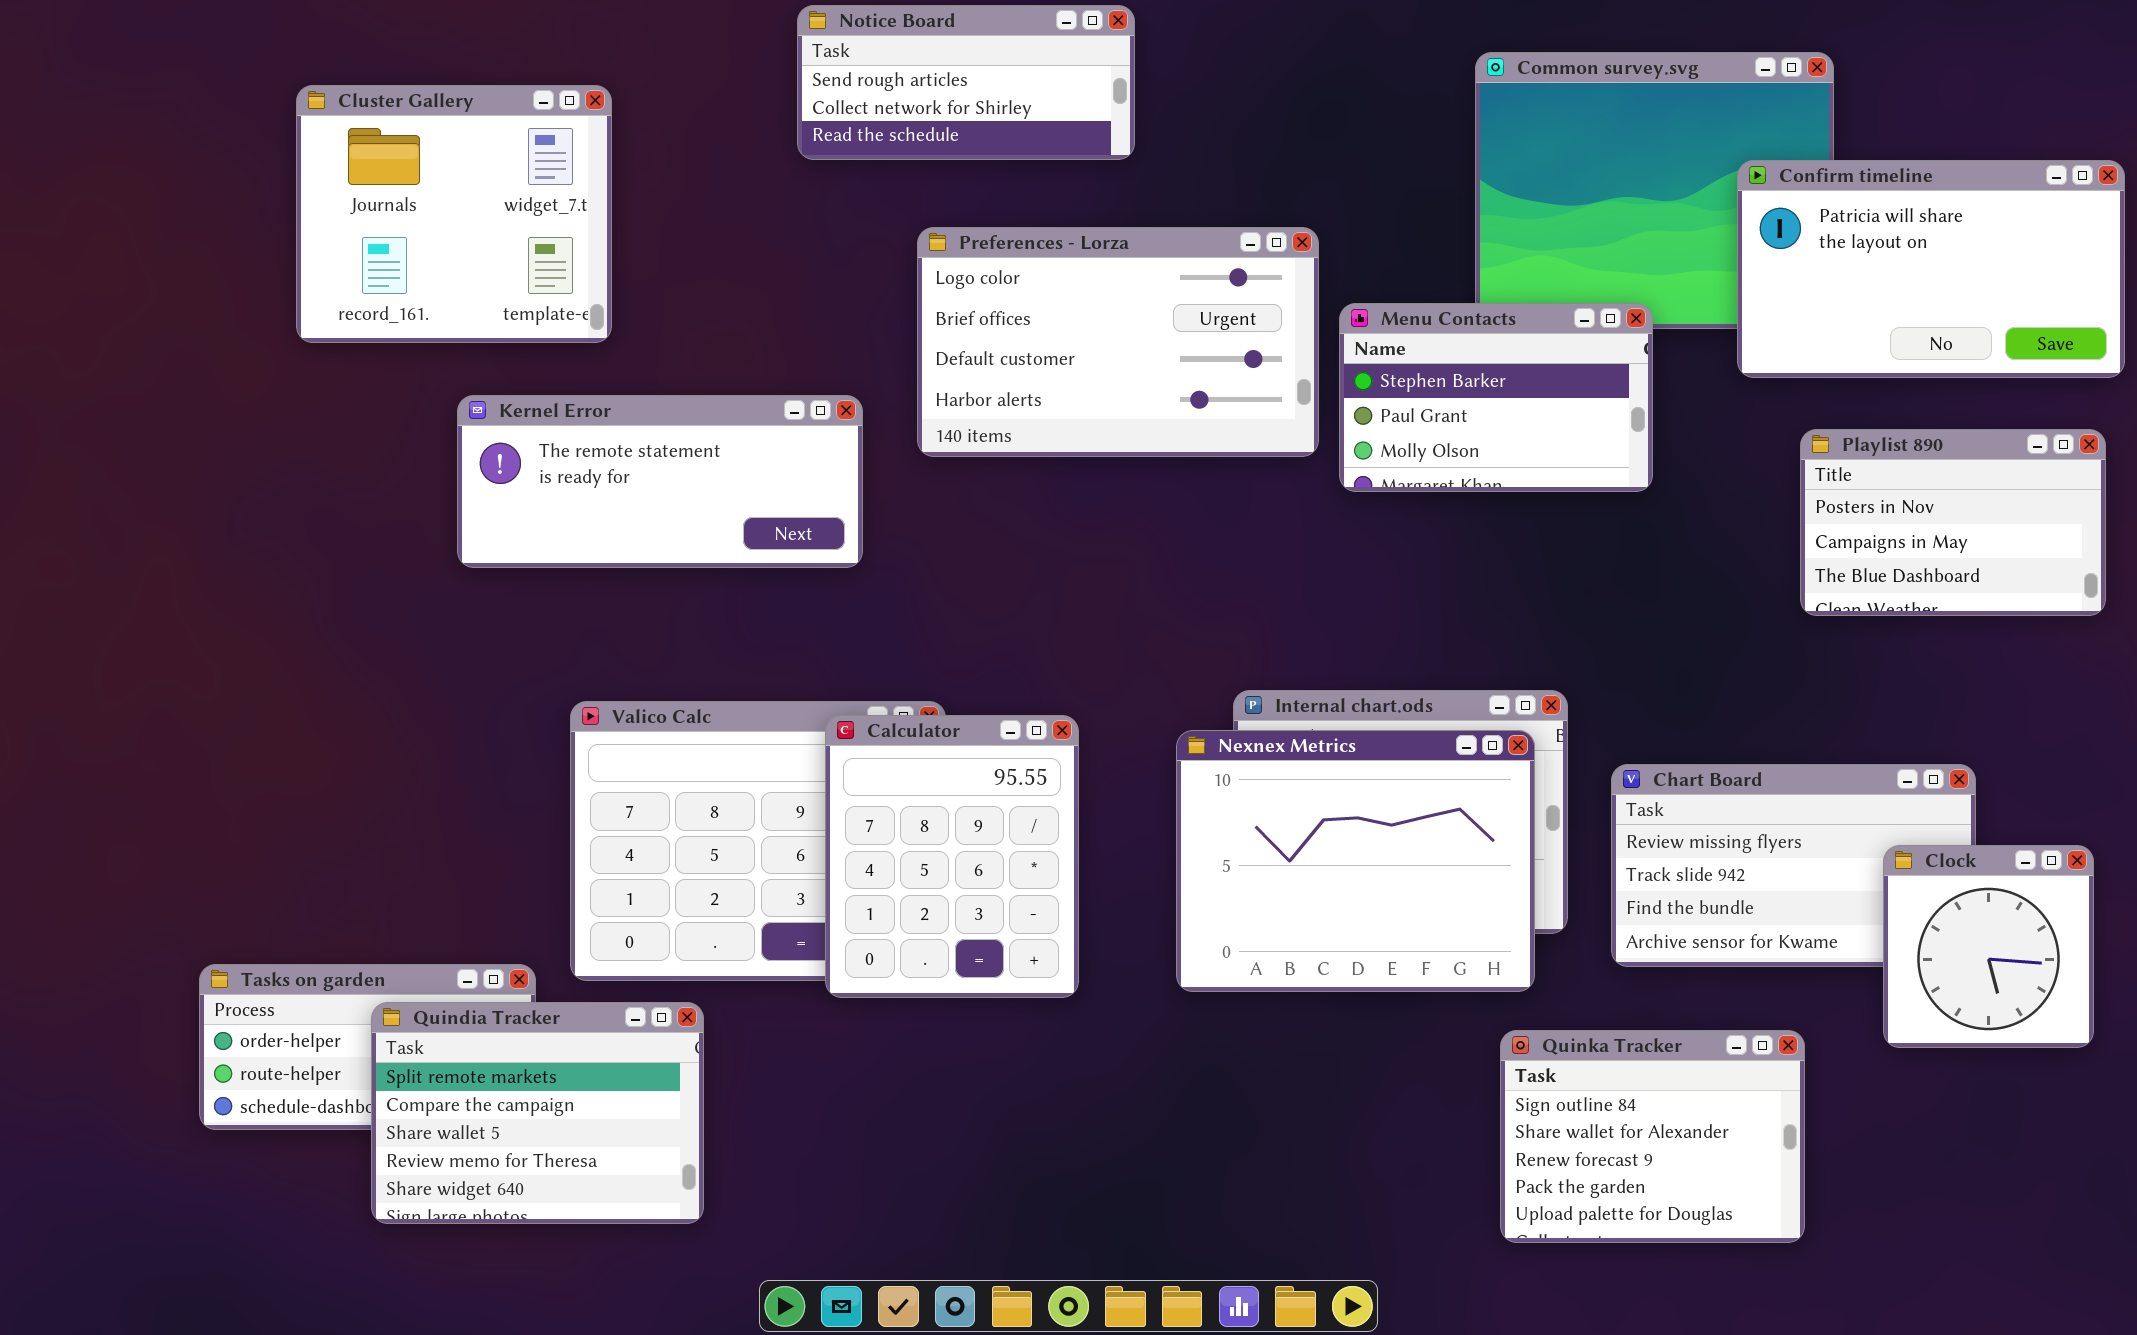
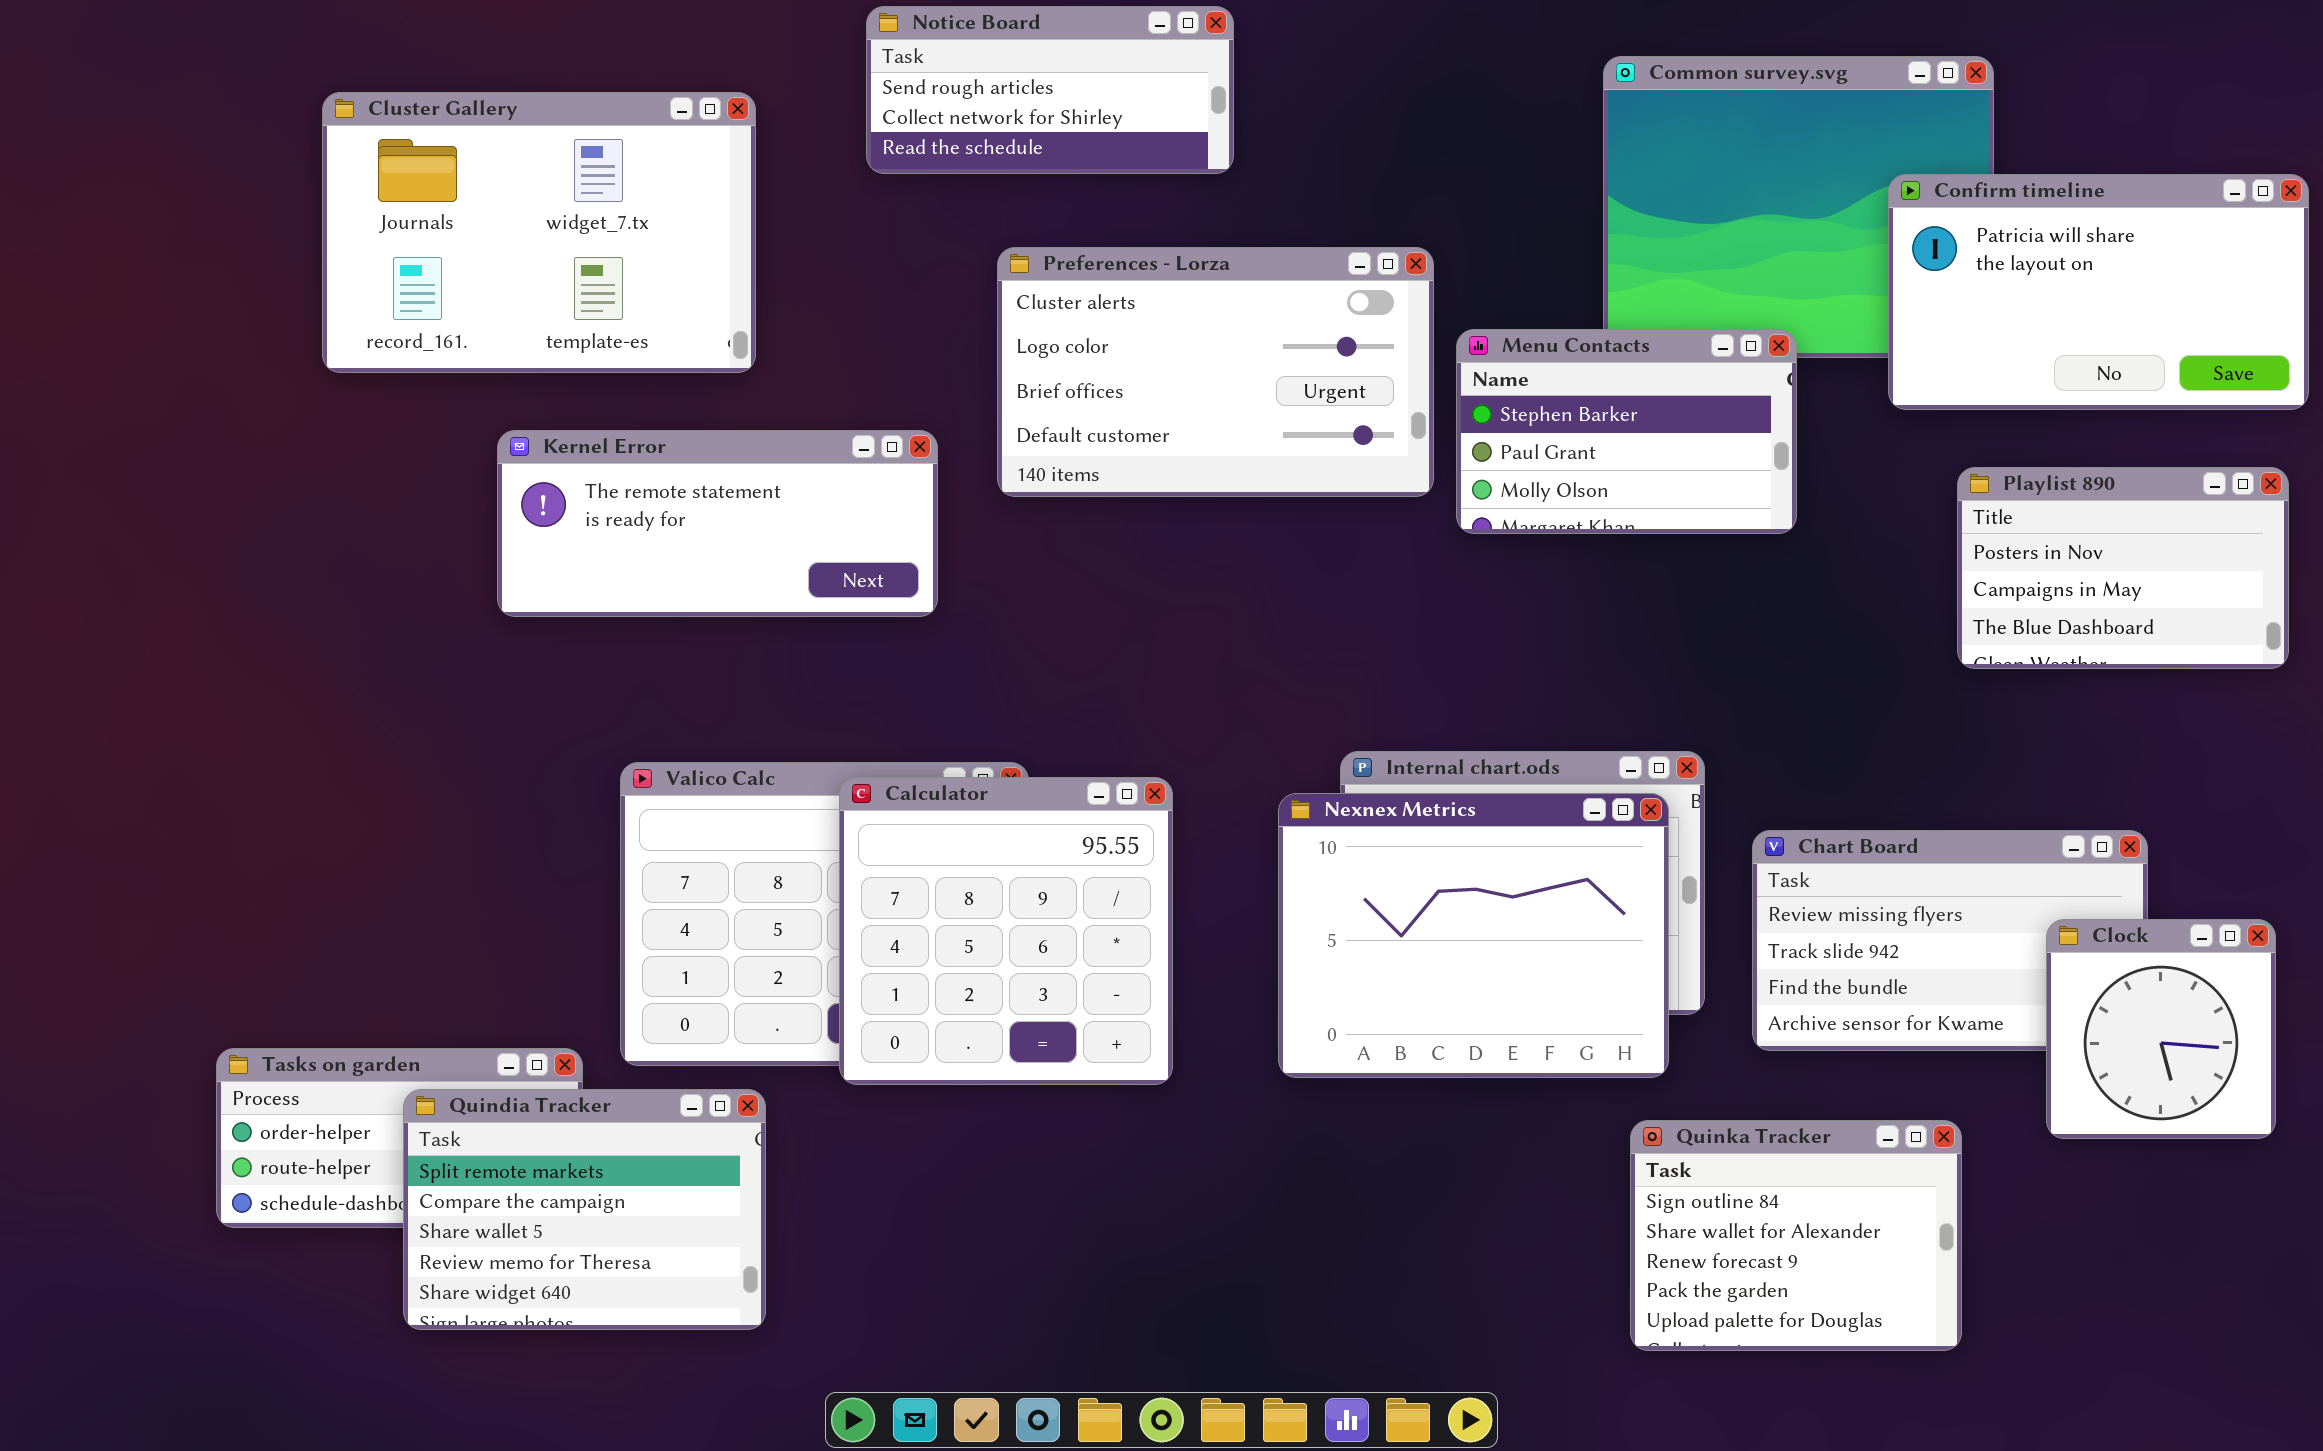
Cluster Gallery: [296,85,612,343] -> [322,92,756,373], resized
Preferences - Lorza: [917,227,1319,457] -> [997,247,1434,497], scrolled up 1 row
Calculator: [825,715,1079,998] -> [839,777,1173,1085], resized

